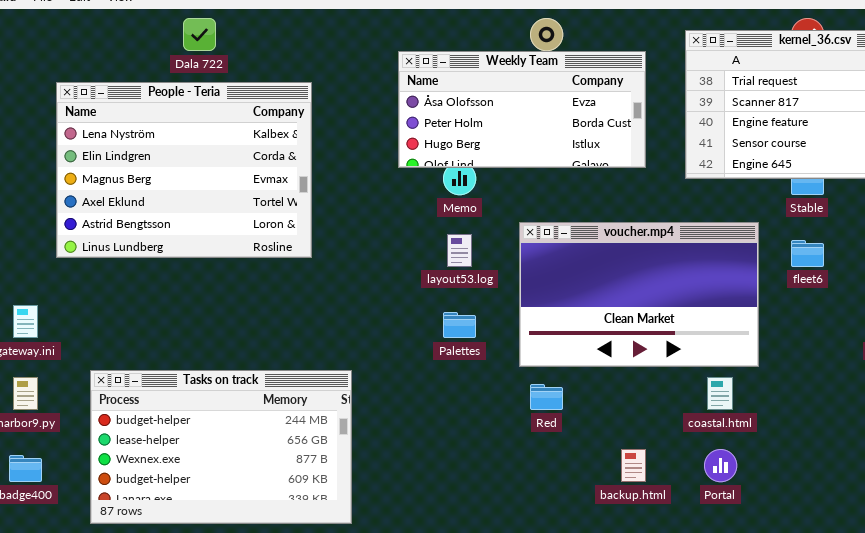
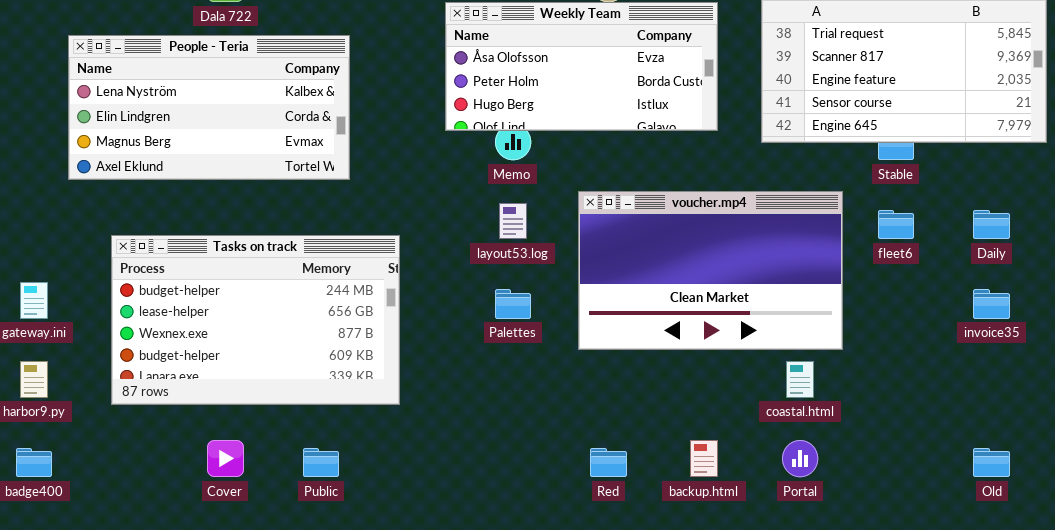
People - Teria: [56,82,312,258] -> [68,35,350,180], resized
Tasks on track: [90,370,352,524] -> [111,235,400,405], moved
Red: [530,384,563,410] -> [590,448,627,477], moved

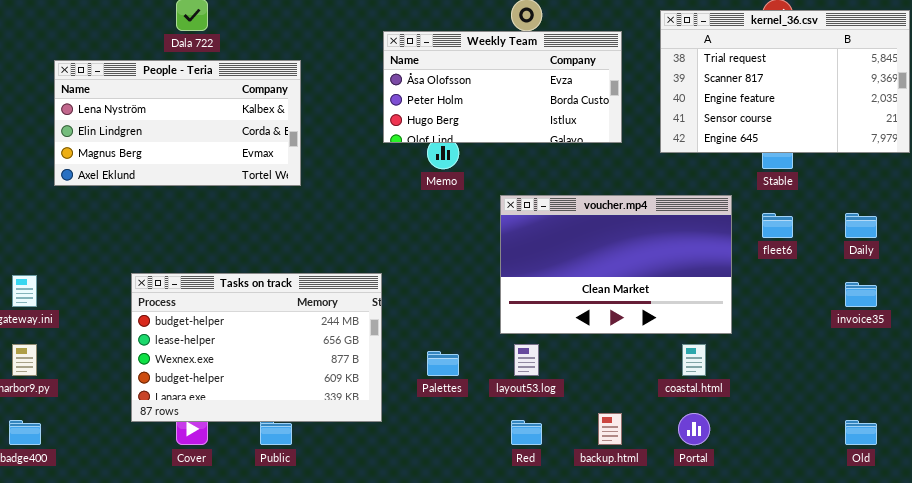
layout53.log: [499,203,527,239] -> [514,344,539,376], moved
Tasks on track: [111,235,400,405] -> [131,273,382,422], moved
Palettes: [495,289,531,319] -> [427,351,459,376], moved

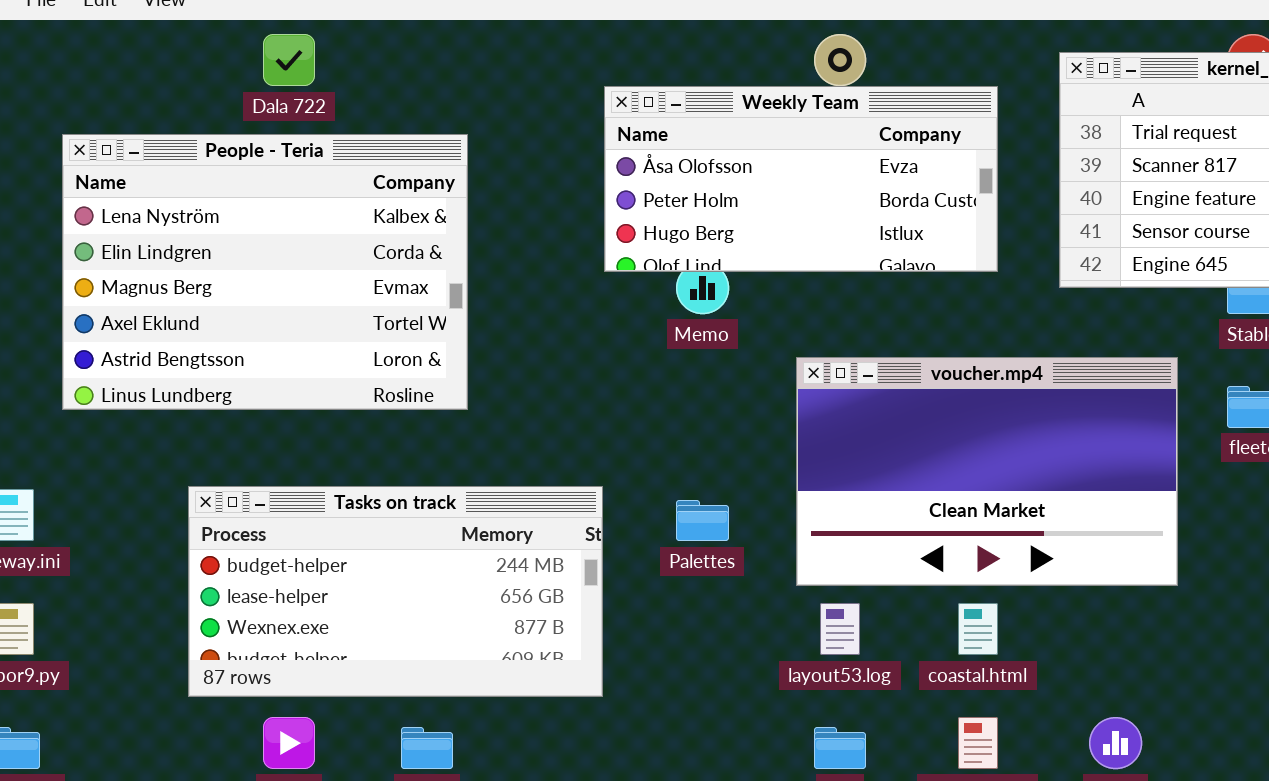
People - Teria: [54,60,301,186] -> [62,134,468,410], resized
Tasks on track: [131,273,382,422] -> [188,486,603,697], resized
coastal.html: [682,344,706,376] -> [958,603,998,655], moved
Palettes: [427,351,459,376] -> [676,500,729,541], moved

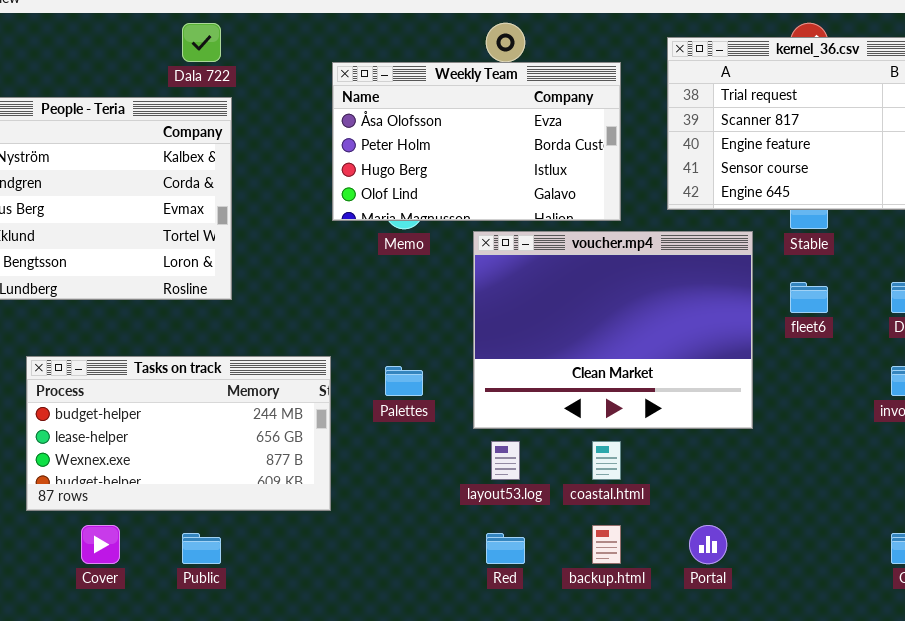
Dala 722: [263,34,315,86] -> [182,23,221,62], moved
Weekly Team: [604,86,998,272] -> [332,62,621,221], resized
voucher.mp4: [796,357,1178,586] -> [473,231,753,429], resized

